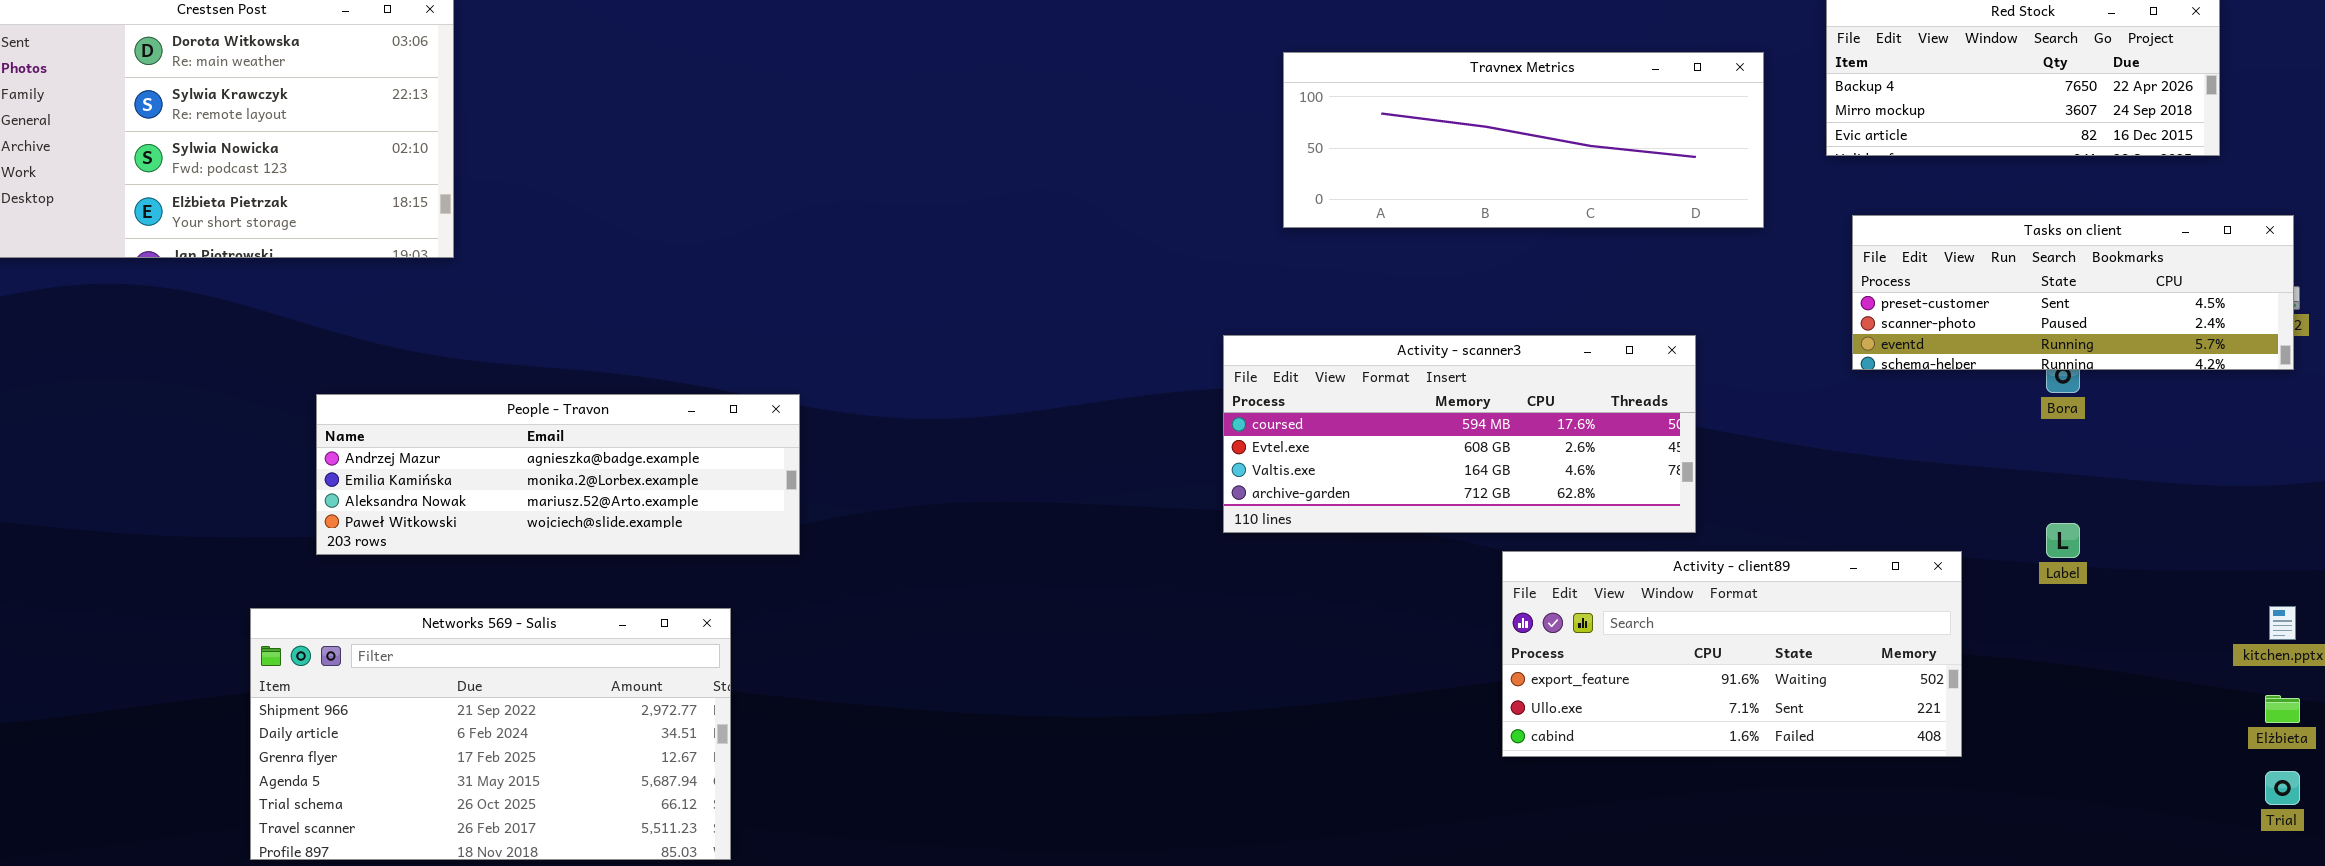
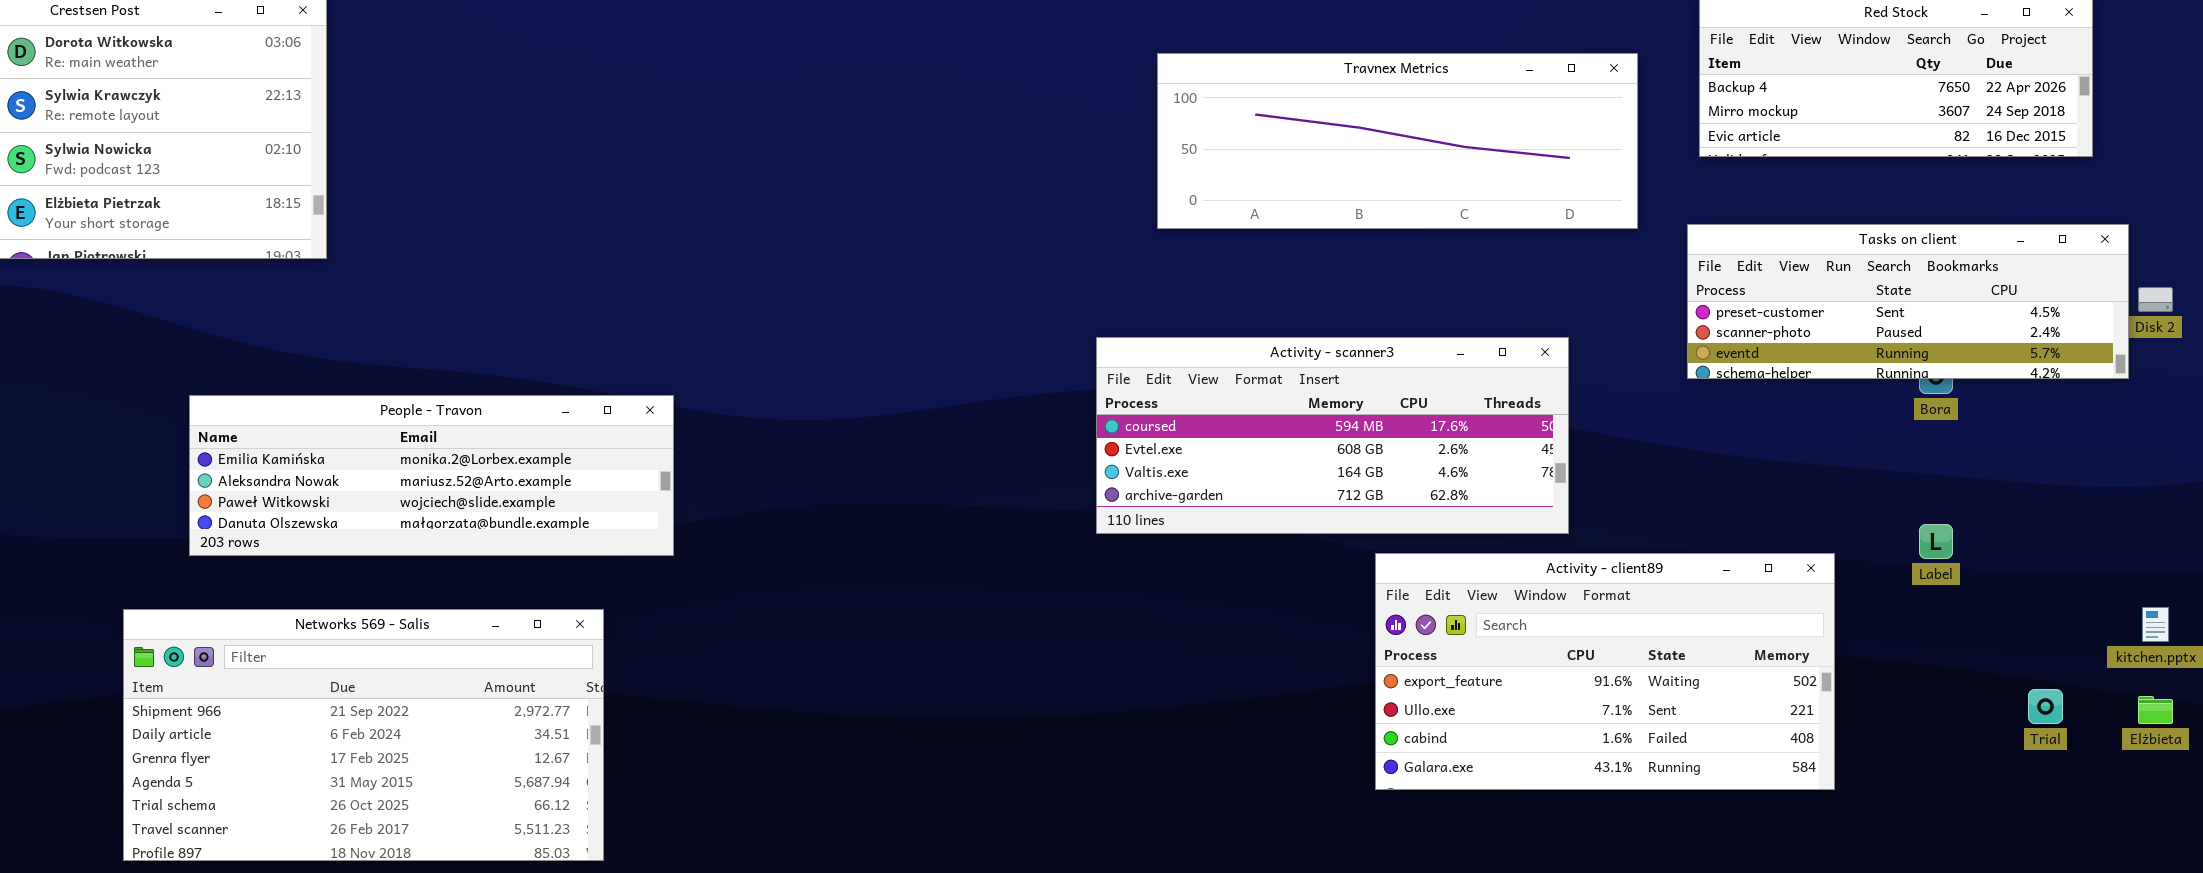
Tasks on client: [1852,215,2294,370] -> [1687,224,2129,379], moved
People - Travon: [316,394,800,555] -> [189,395,674,556], scrolled down 1 row
Activity - client89: [1502,551,1962,757] -> [1375,553,1835,790], resized
Trial: [2265,771,2300,805] -> [2028,689,2063,724], moved

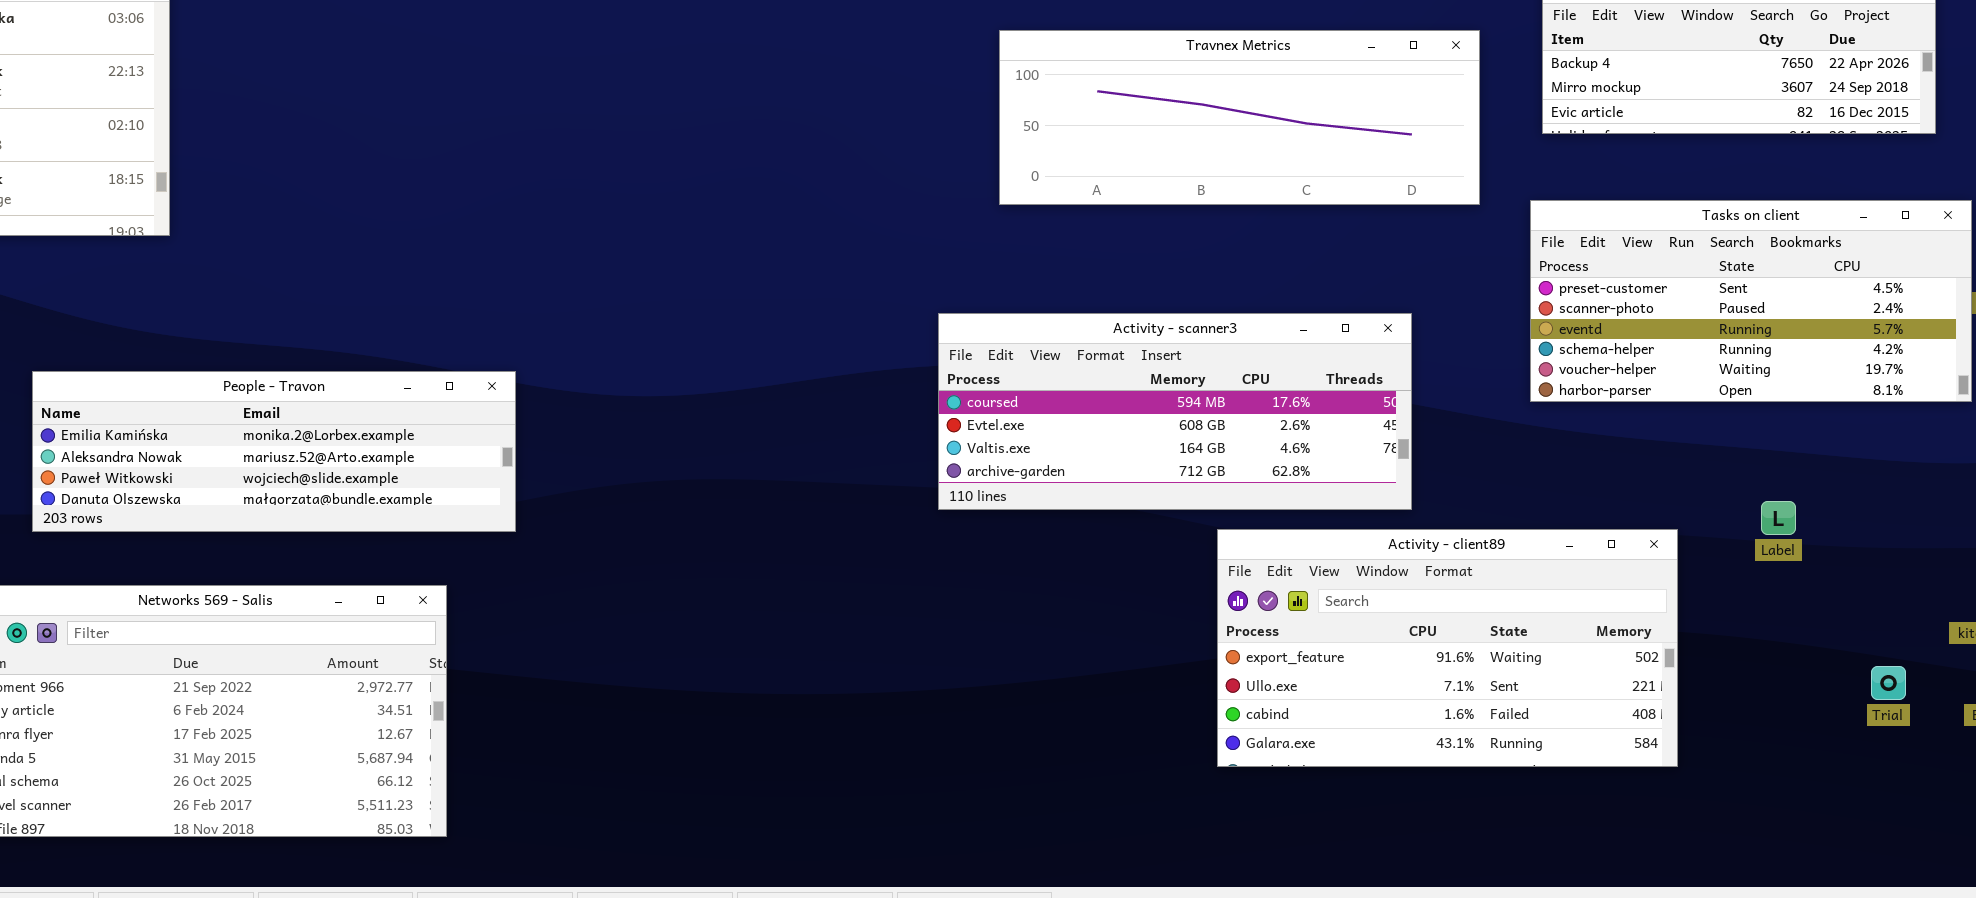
Tasks on client: [1687,224,2129,379] -> [1530,200,1972,402], resized

